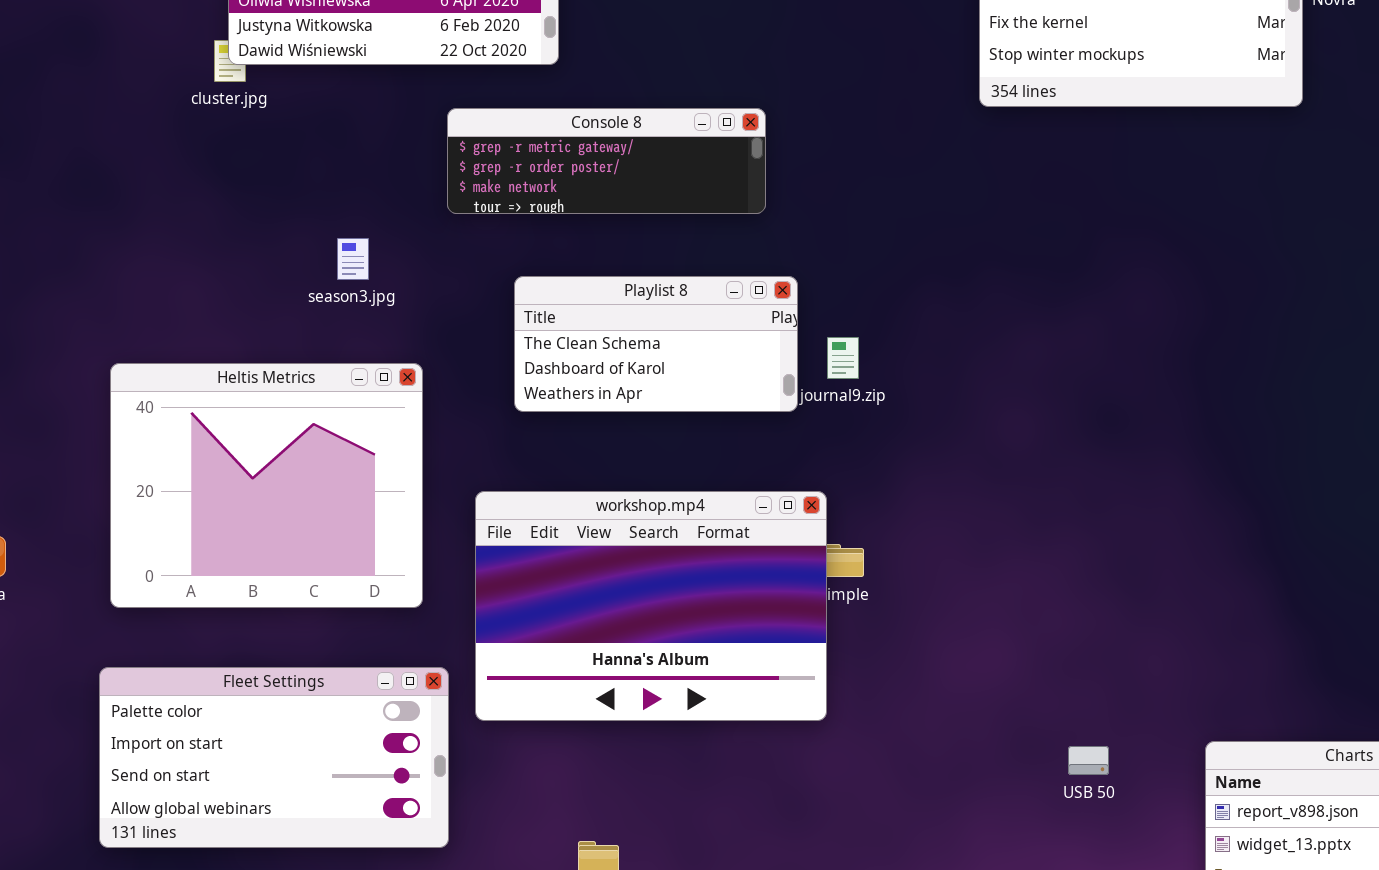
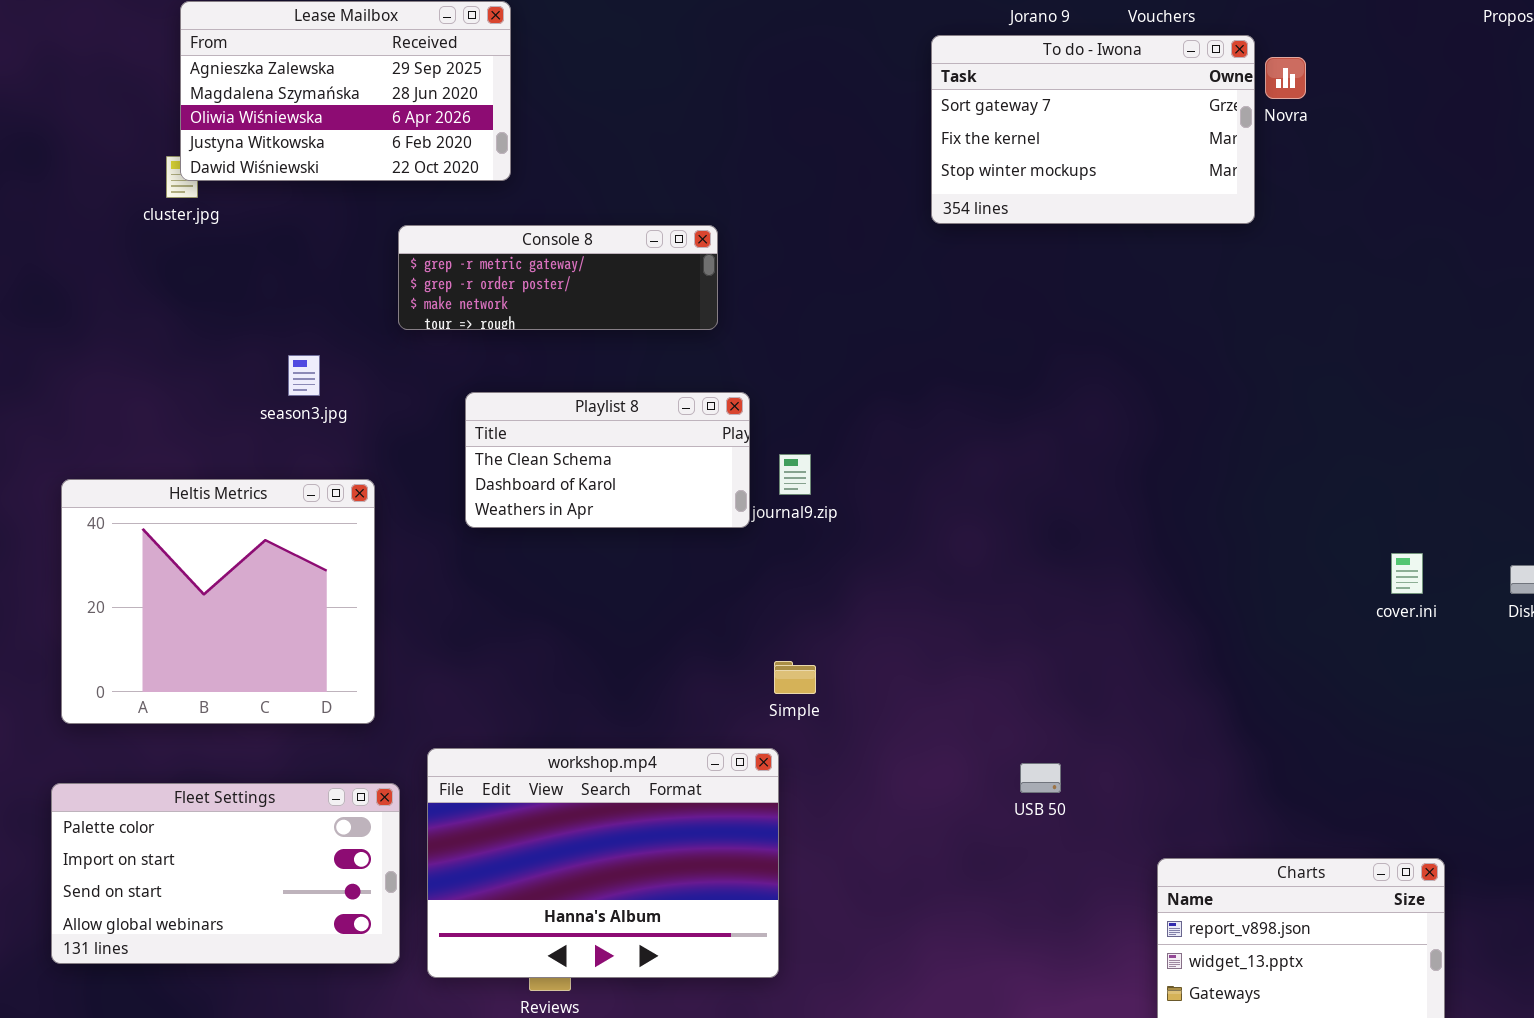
workshop.mp4: [475,491,827,721] -> [427,748,779,978], moved
USB 50: [1068,746,1109,775] -> [1020,763,1061,793], moved

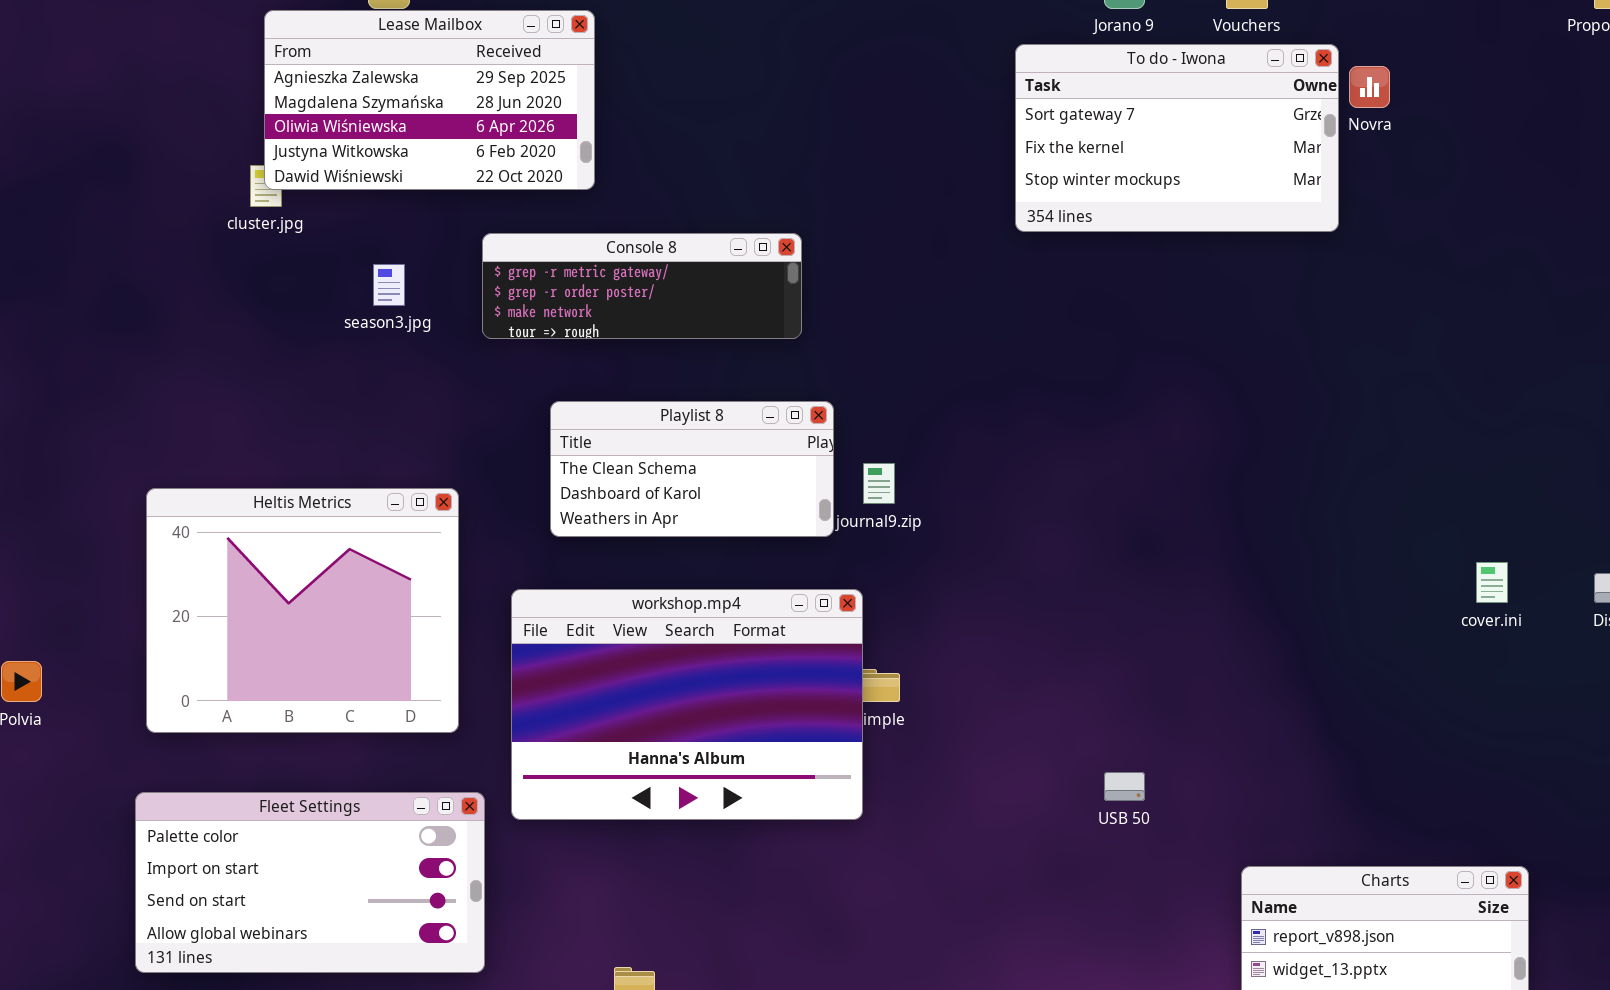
season3.jpg: [288,355,320,396] -> [373,264,405,306], moved
workshop.mp4: [427,748,779,978] -> [511,589,863,820], moved

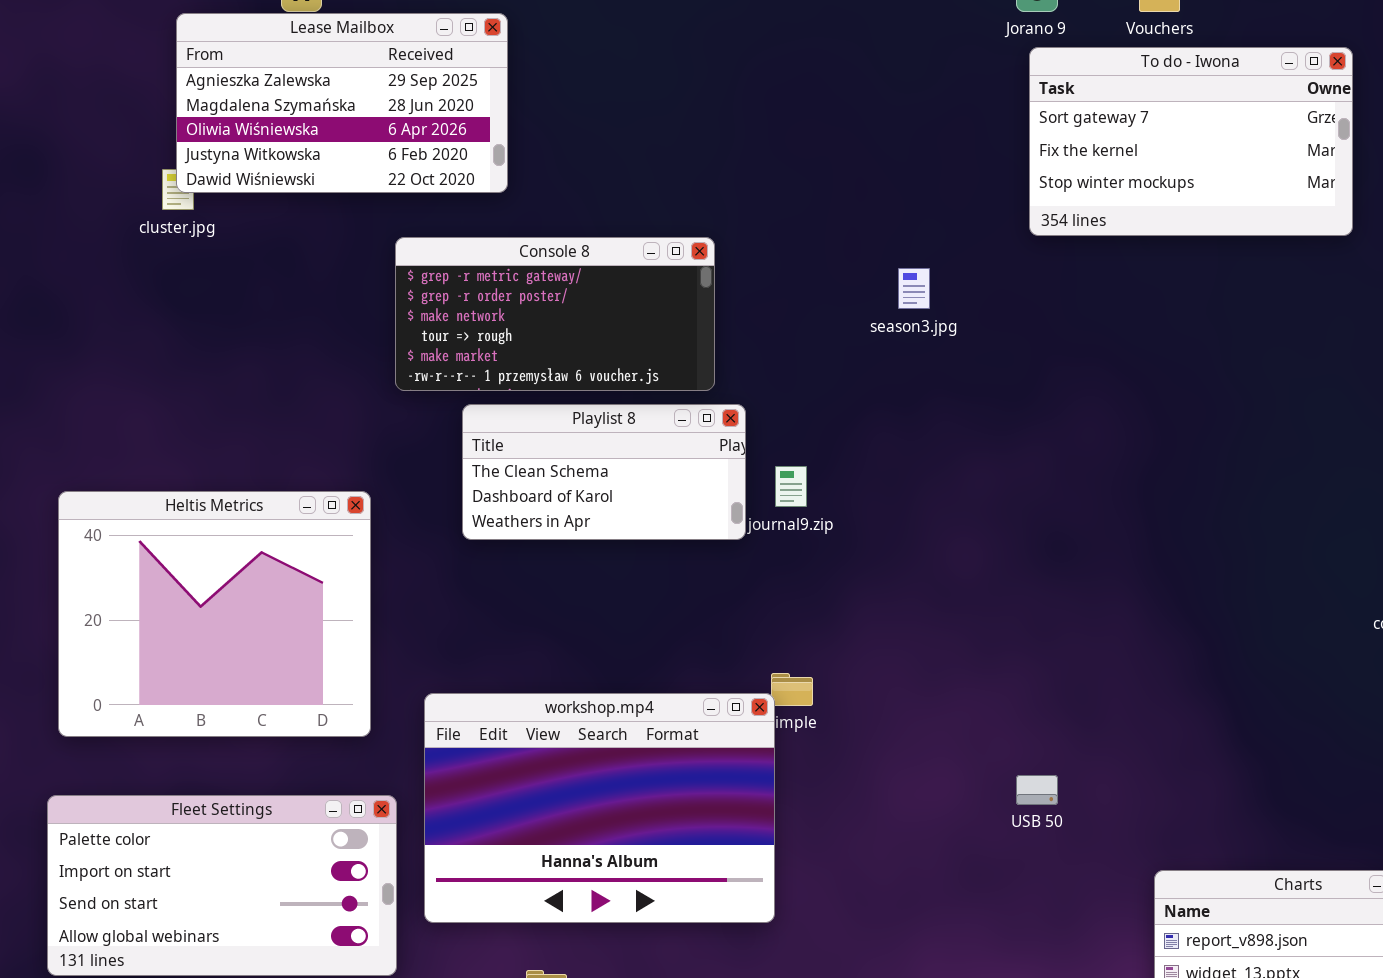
To do - Iwona: [1015,44,1339,232] -> [1029,47,1353,236], moved
Console 8: [482,233,802,339] -> [395,237,715,391], resized
season3.jpg: [373,264,405,306] -> [898,268,930,309], moved
workshop.mp4: [511,589,863,820] -> [424,693,775,923], moved

